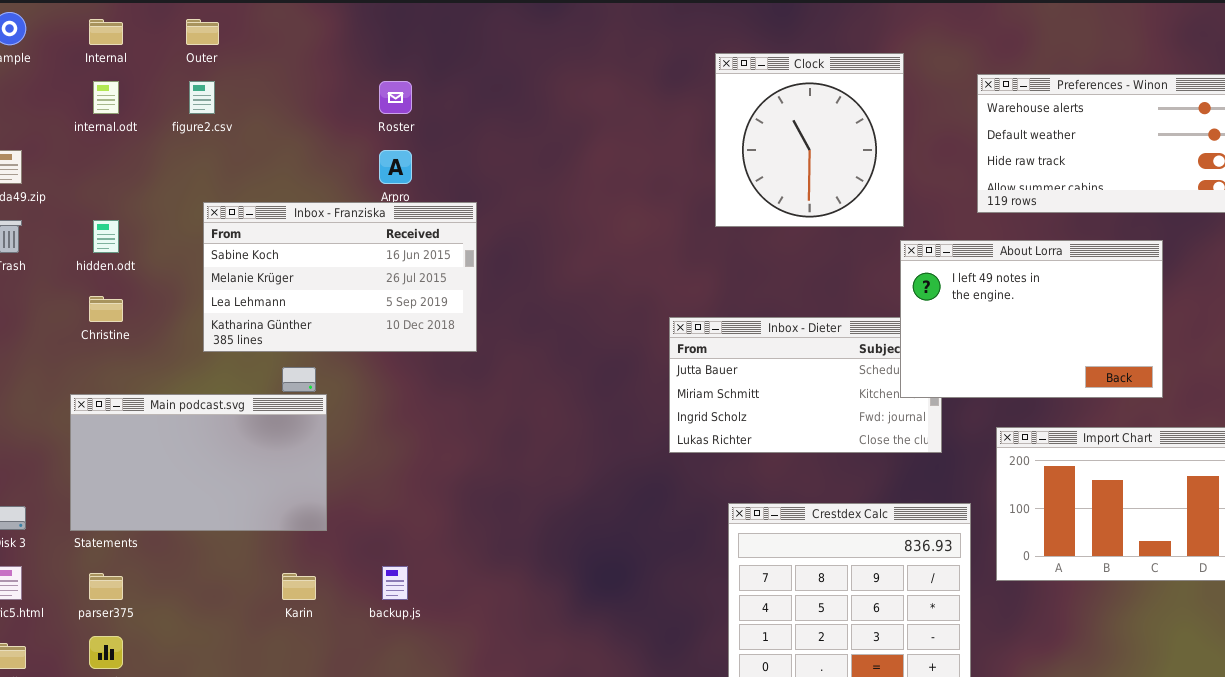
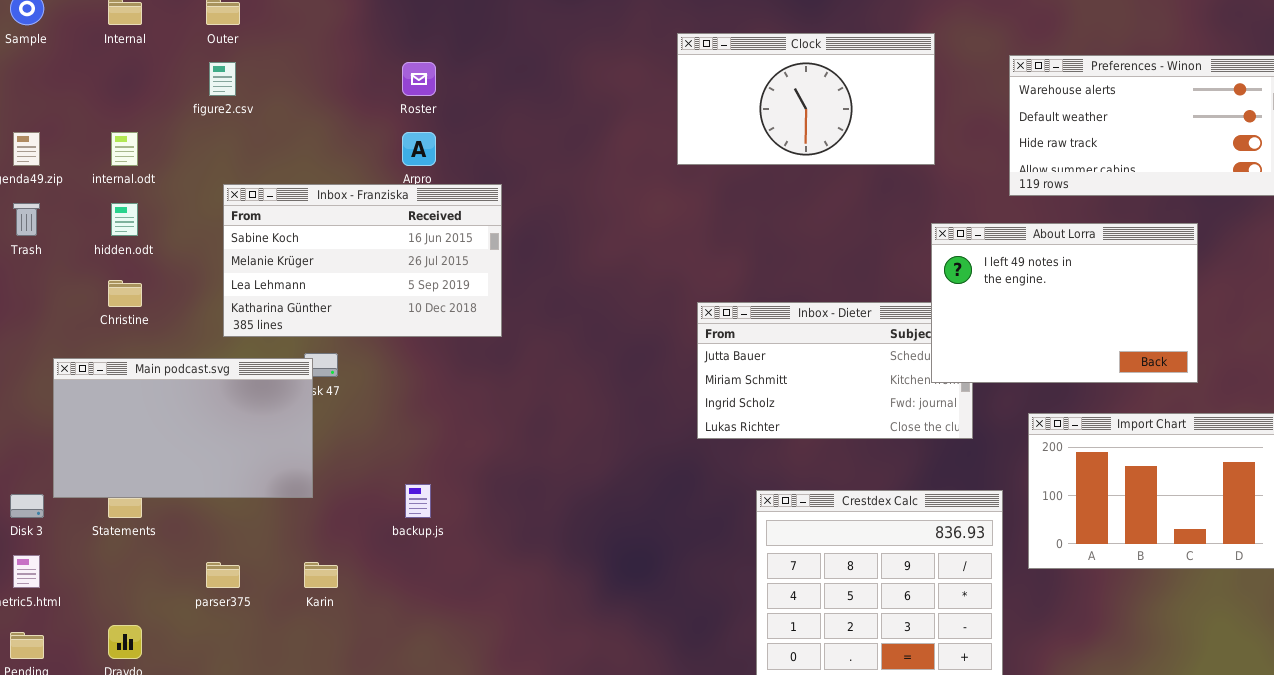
Clock: [715,53,904,227] -> [677,33,935,165], resized
internal.odt: [93,81,119,114] -> [111,132,138,166], moved
Main podcast.svg: [70,394,327,531] -> [53,358,313,498], moved
backup.js: [382,566,408,600] -> [405,484,431,518], moved
parser375: [89,573,123,600] -> [206,562,240,588], moved

